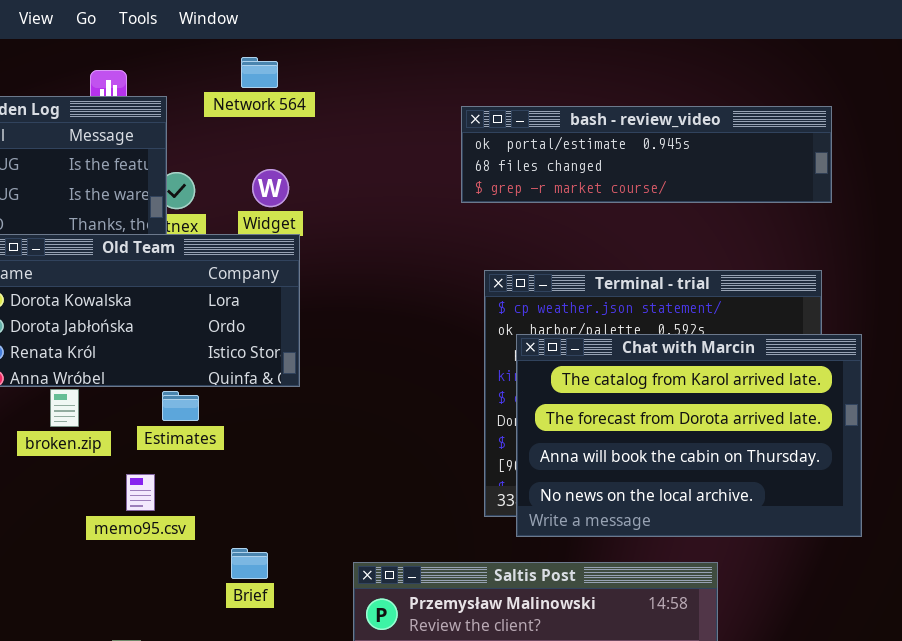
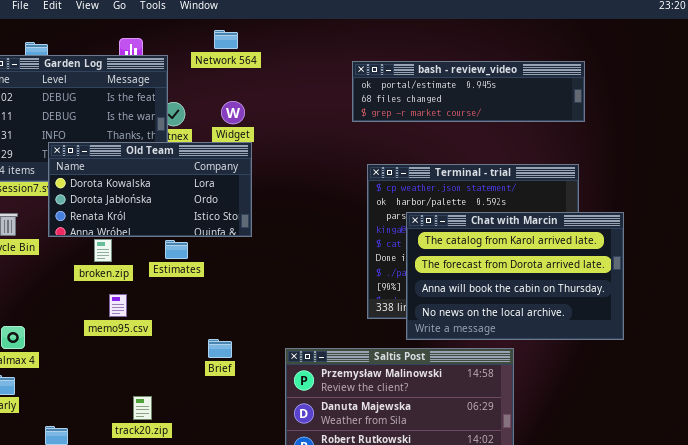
Chat with Marcin: [516,334,862,537] -> [406,212,624,340], moved
memo95.csv: [126,474,155,511] -> [109,294,127,317], moved

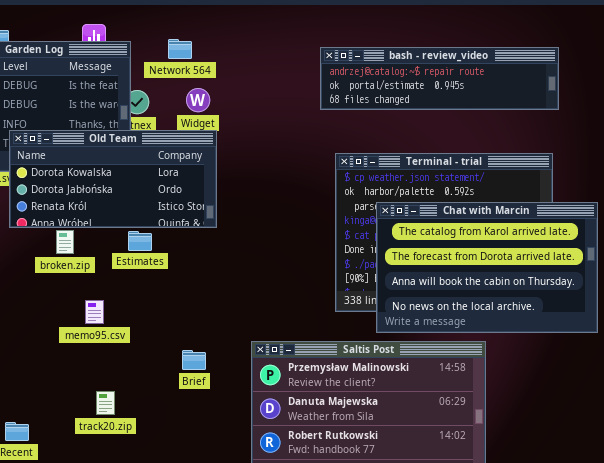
Network 564: [214,30,238,49] -> [168,39,192,59], moved
bash - review_video: [352,61,585,122] -> [320,47,559,110], scrolled up 1 row
memo95.csv: [109,294,127,317] -> [85,300,104,324], moved
Brief: [208,339,232,358] -> [182,350,206,370], moved

